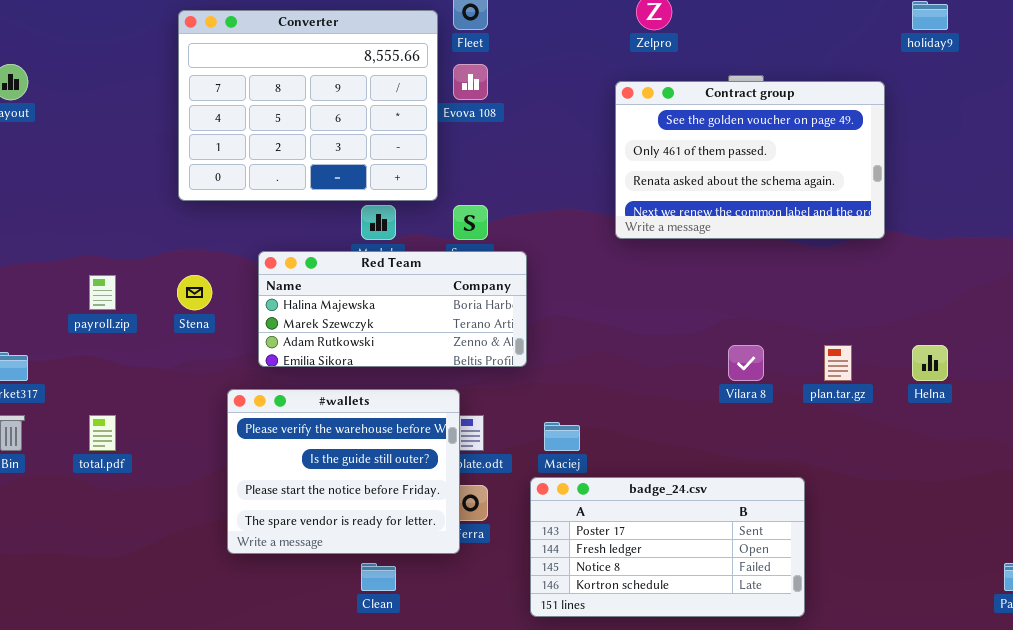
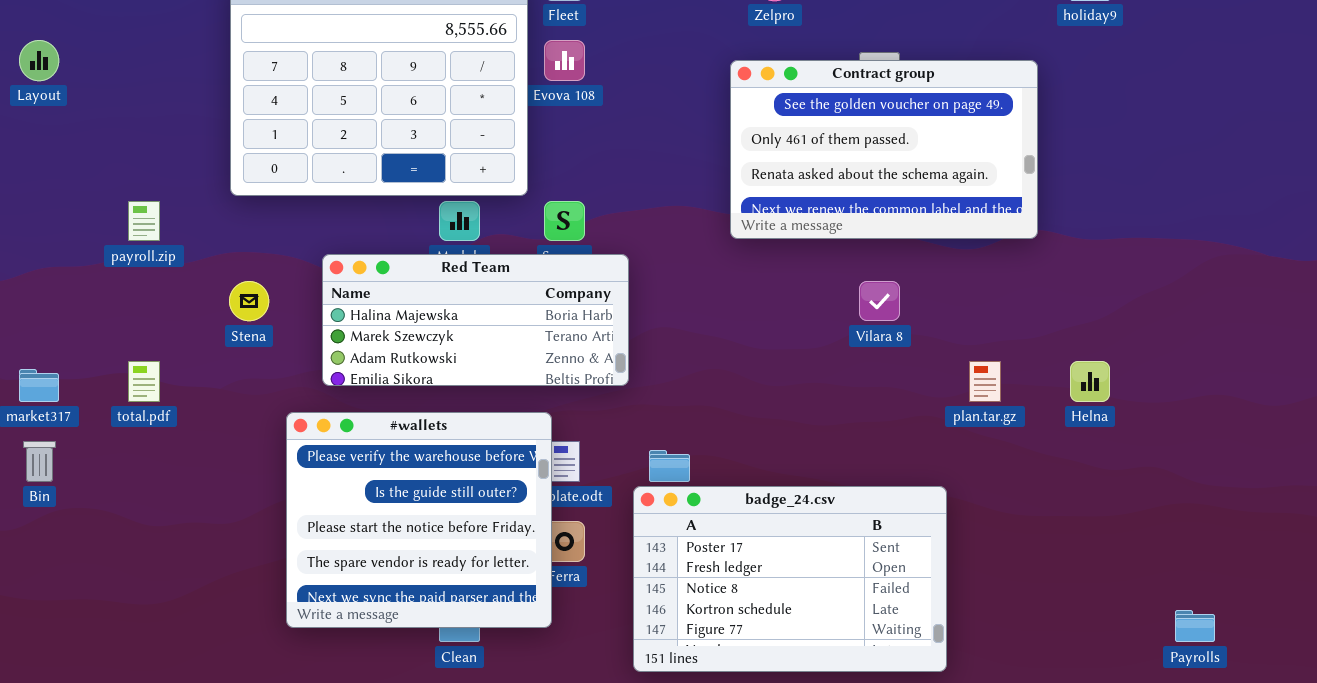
payroll.zip: [89,275,116,310] -> [128,201,160,241], moved
Vilara 8: [728,345,764,381] -> [859,281,900,321], moved
#wallets: [227,389,460,554] -> [286,412,552,628], resized
total.pdf: [89,415,116,451] -> [128,361,160,402], moved
badge_24.csv: [530,477,805,617] -> [633,486,947,672], resized

